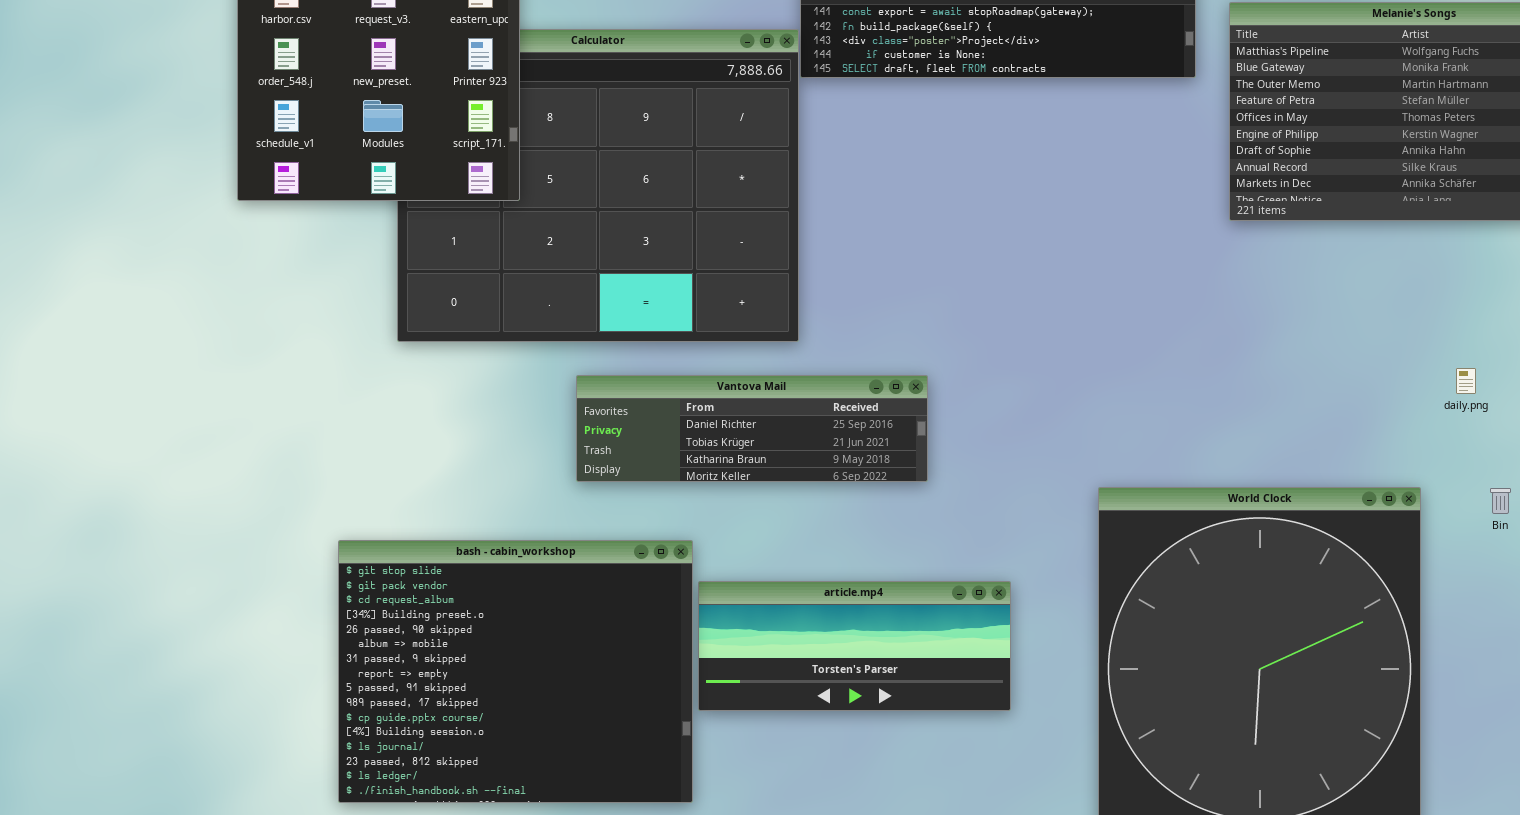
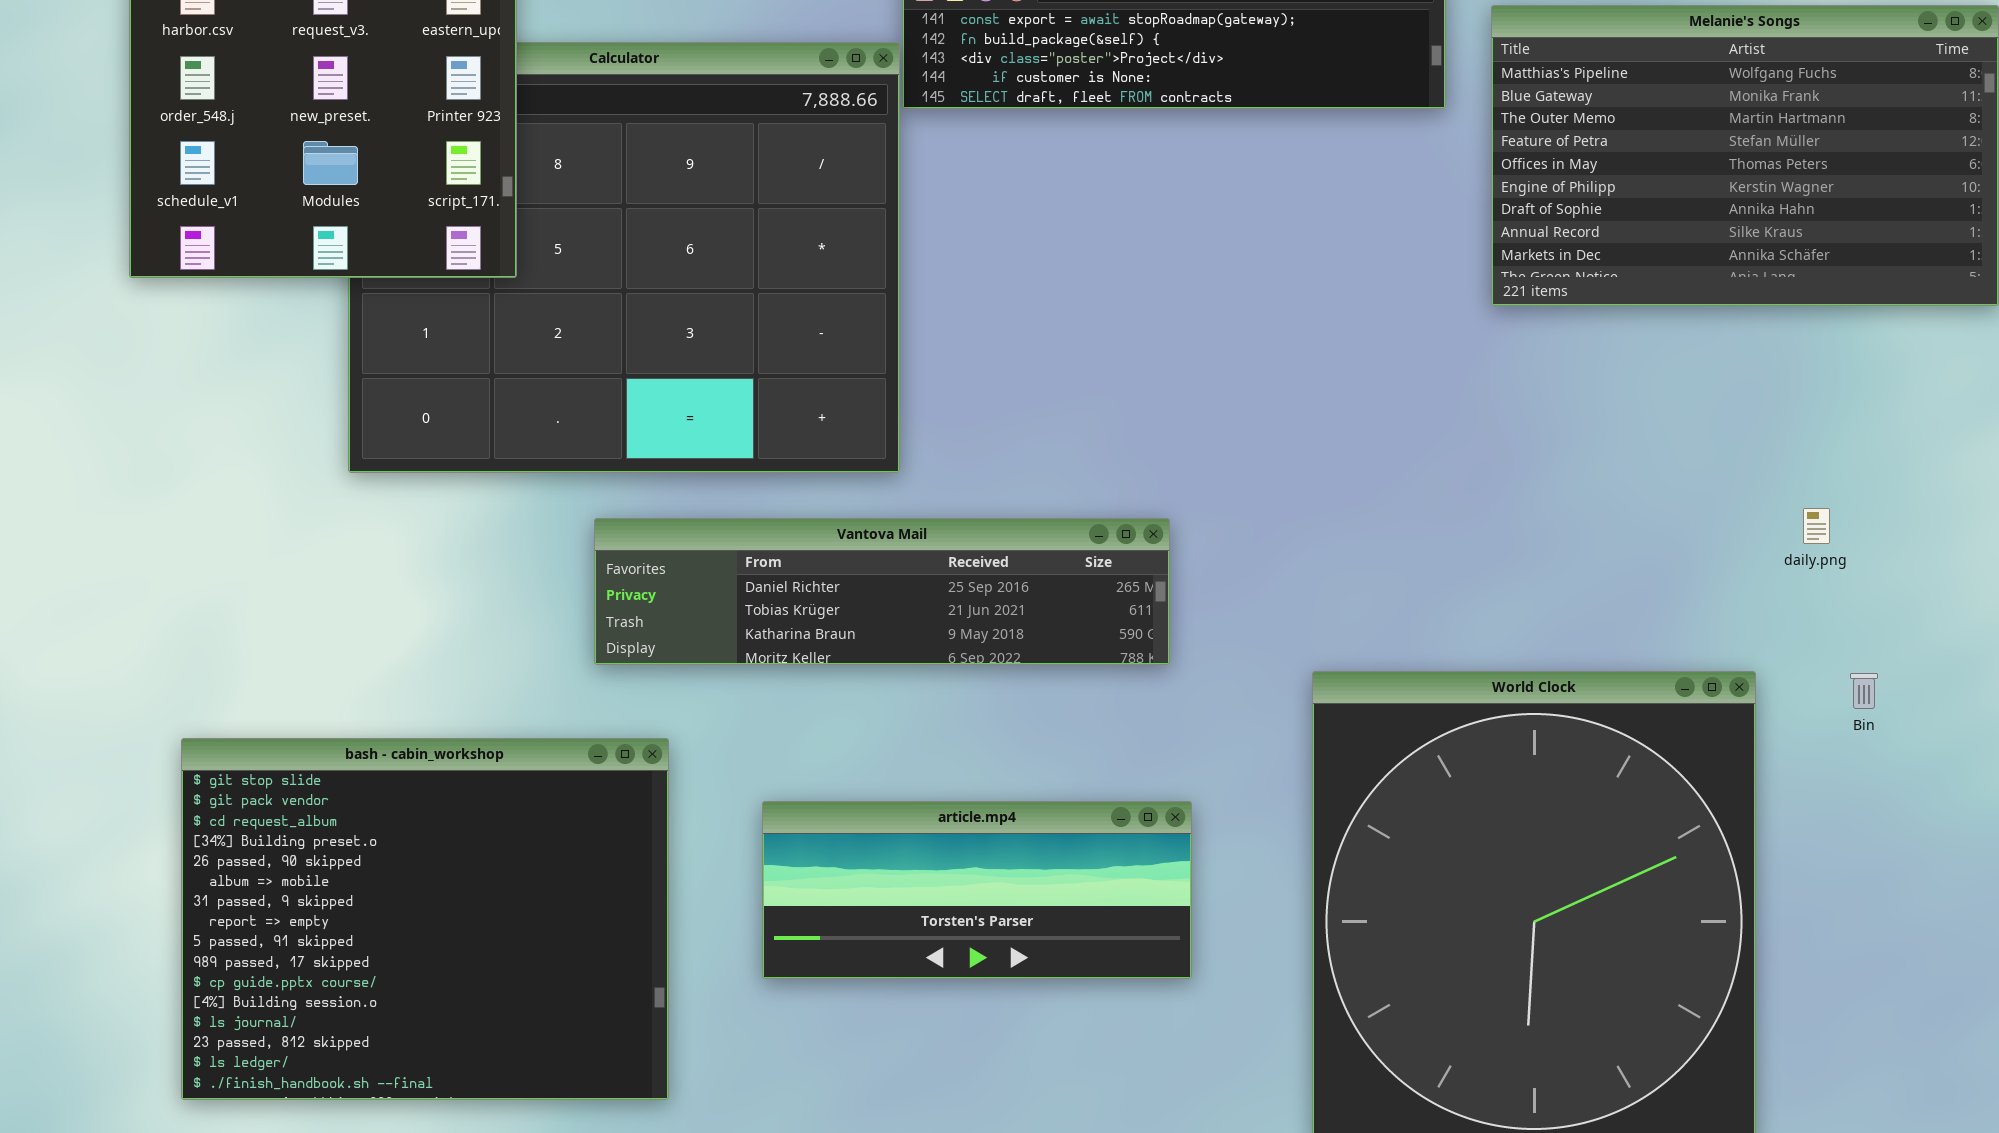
Vantova Mail: [576,375,928,482] -> [594,518,1170,665], resized
bash - cabin_workshop: [338,540,693,803] -> [181,738,669,1100], moved

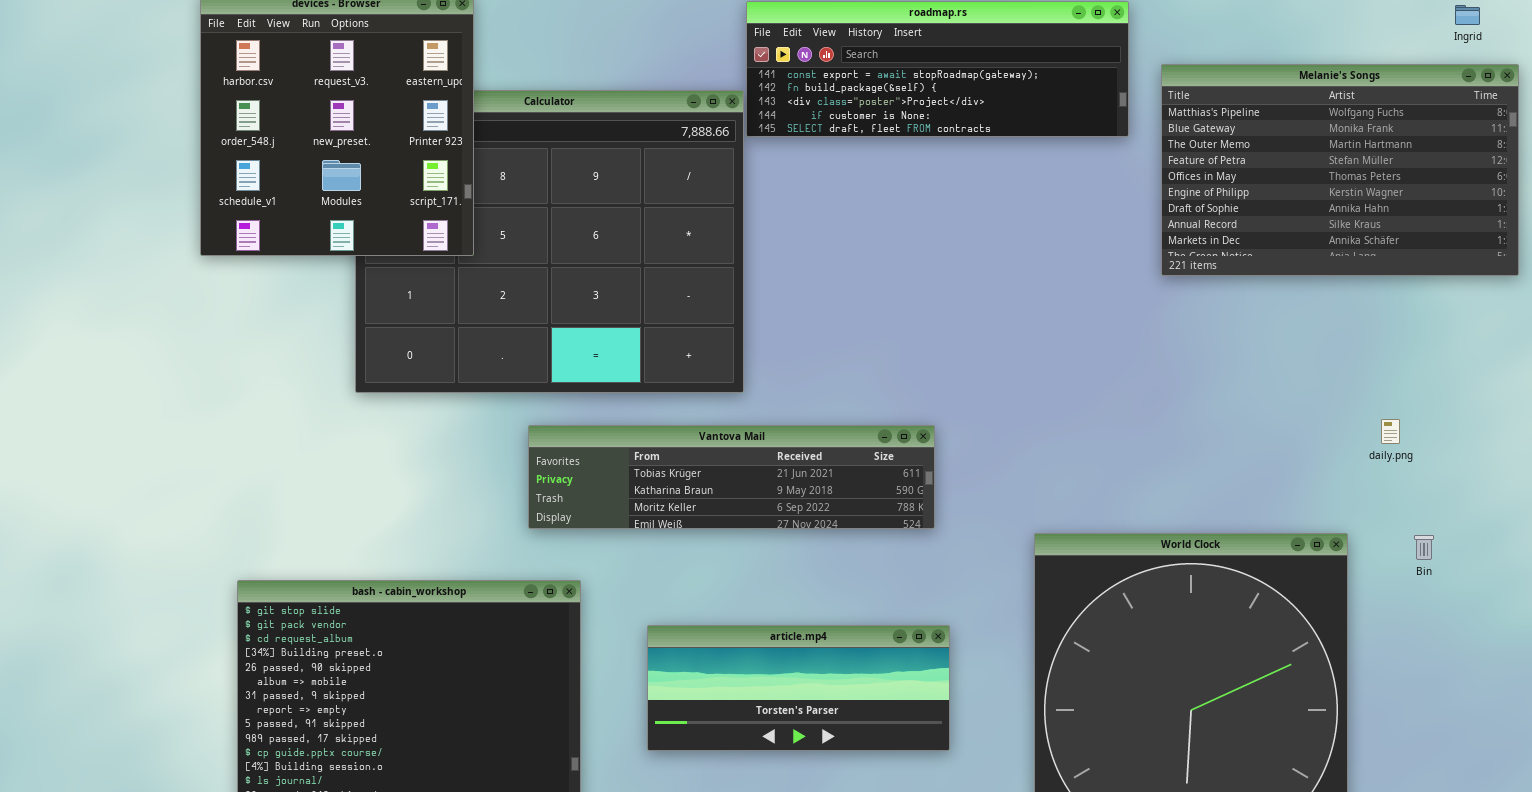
Vantova Mail: [594,518,1170,665] -> [528,425,935,529], scrolled down 1 row

